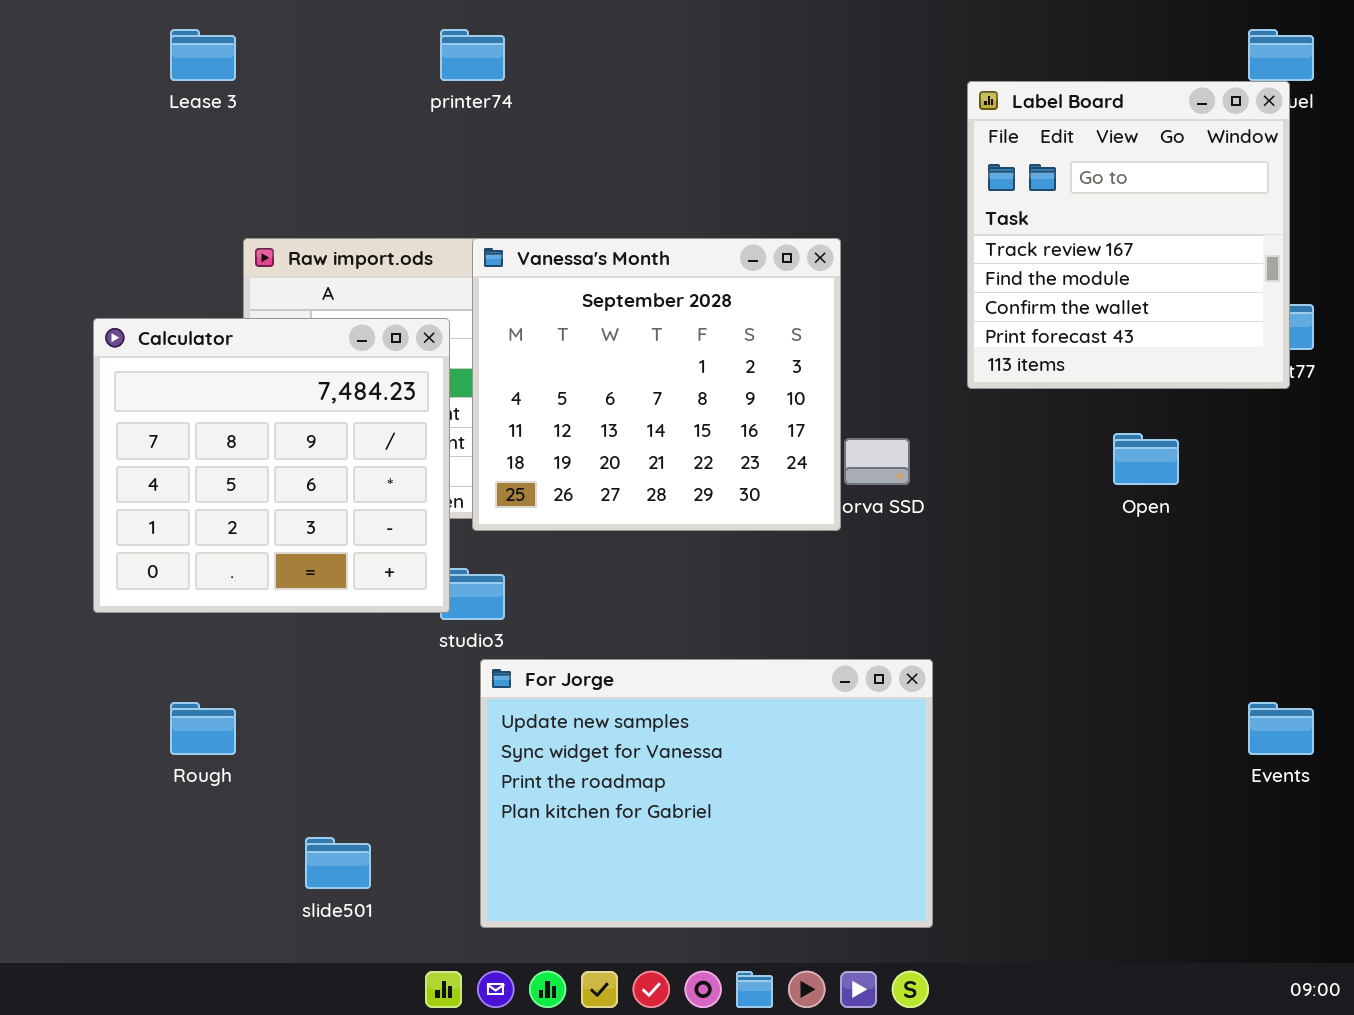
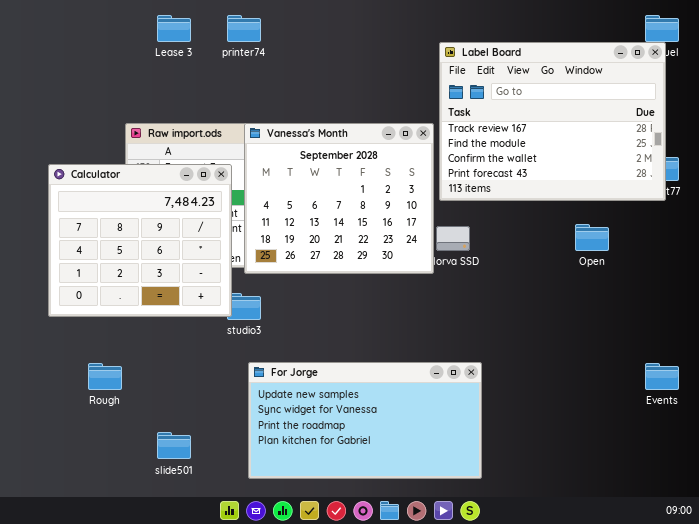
Lease 3: [170,29,236,81] -> [157,15,191,42], moved
Label Board: [967,81,1290,389] -> [439,42,666,201], resized
For Jorge: [480,659,933,928] -> [248,362,482,479], resized

